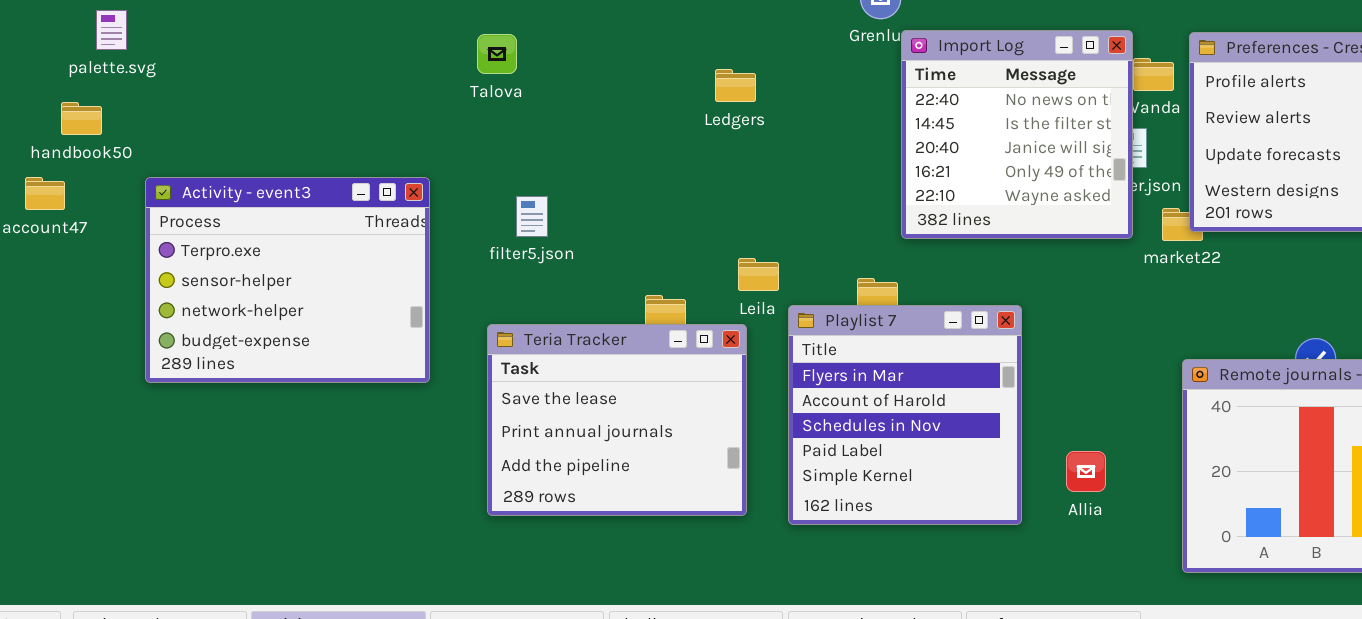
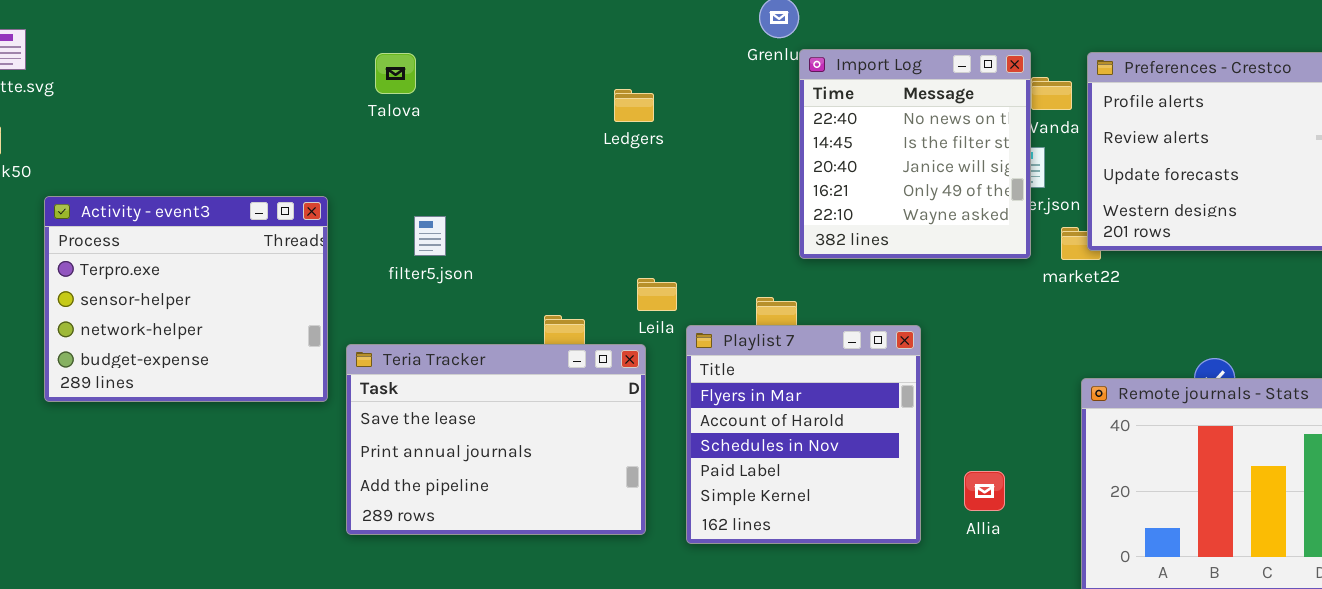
Teria Tracker: [487,324,747,516] -> [346,344,646,535], resized

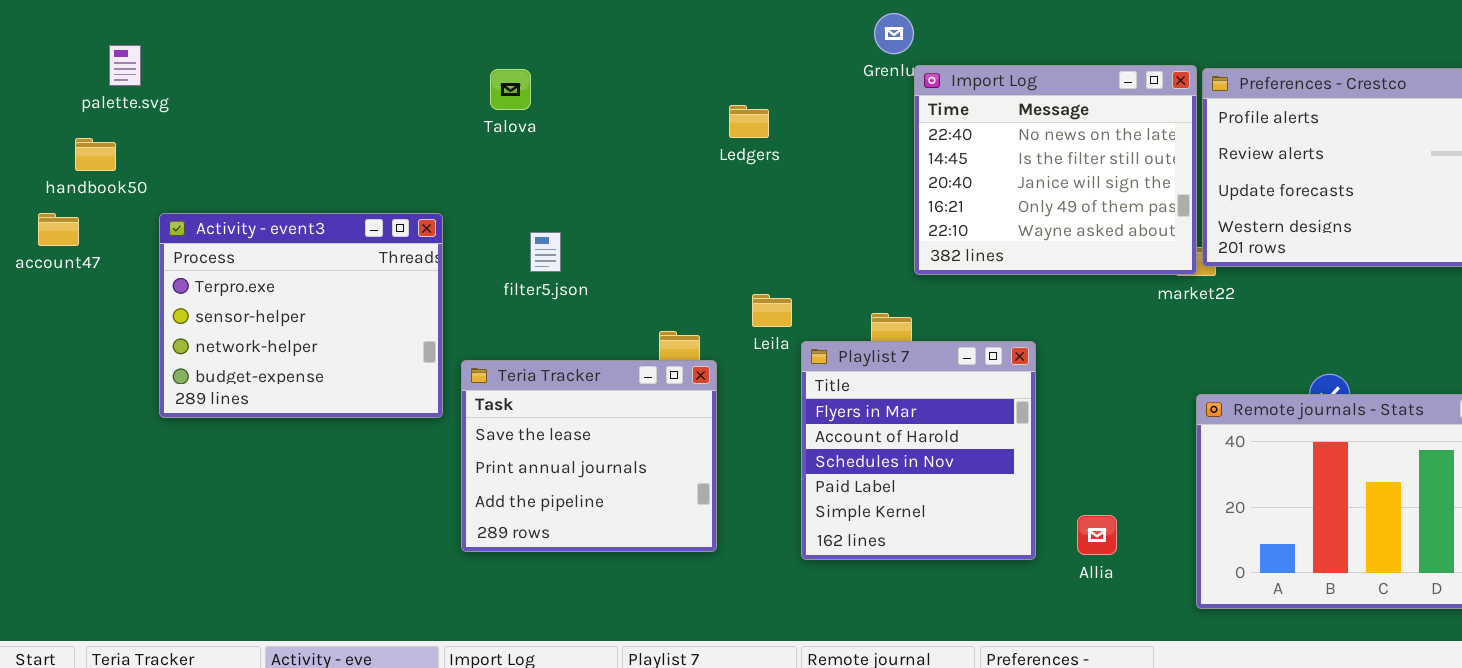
Import Log: [799,49,1031,259] -> [914,65,1197,275], resized
Teria Tracker: [346,344,646,535] -> [461,360,717,552], resized
Allia: [964,471,1005,511] -> [1077,515,1117,555], moved

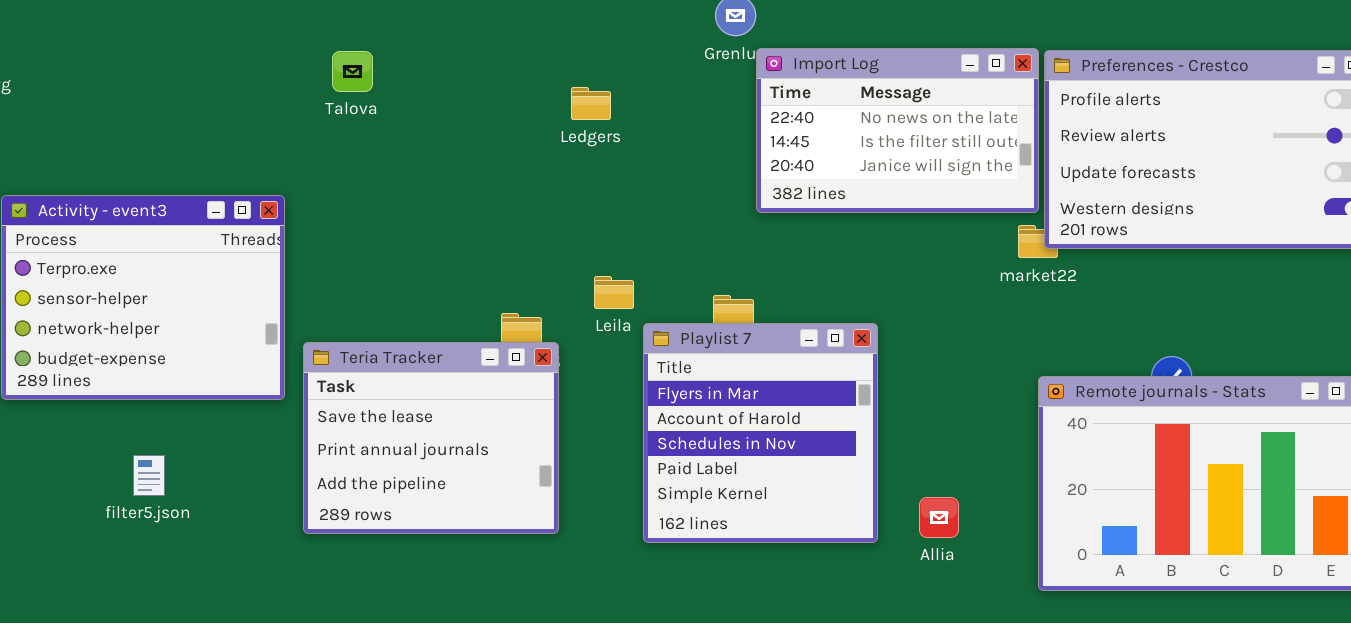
Import Log: [914,65,1197,275] -> [756,48,1039,213], resized
filter5.json: [530,232,561,272] -> [133,455,165,496], moved

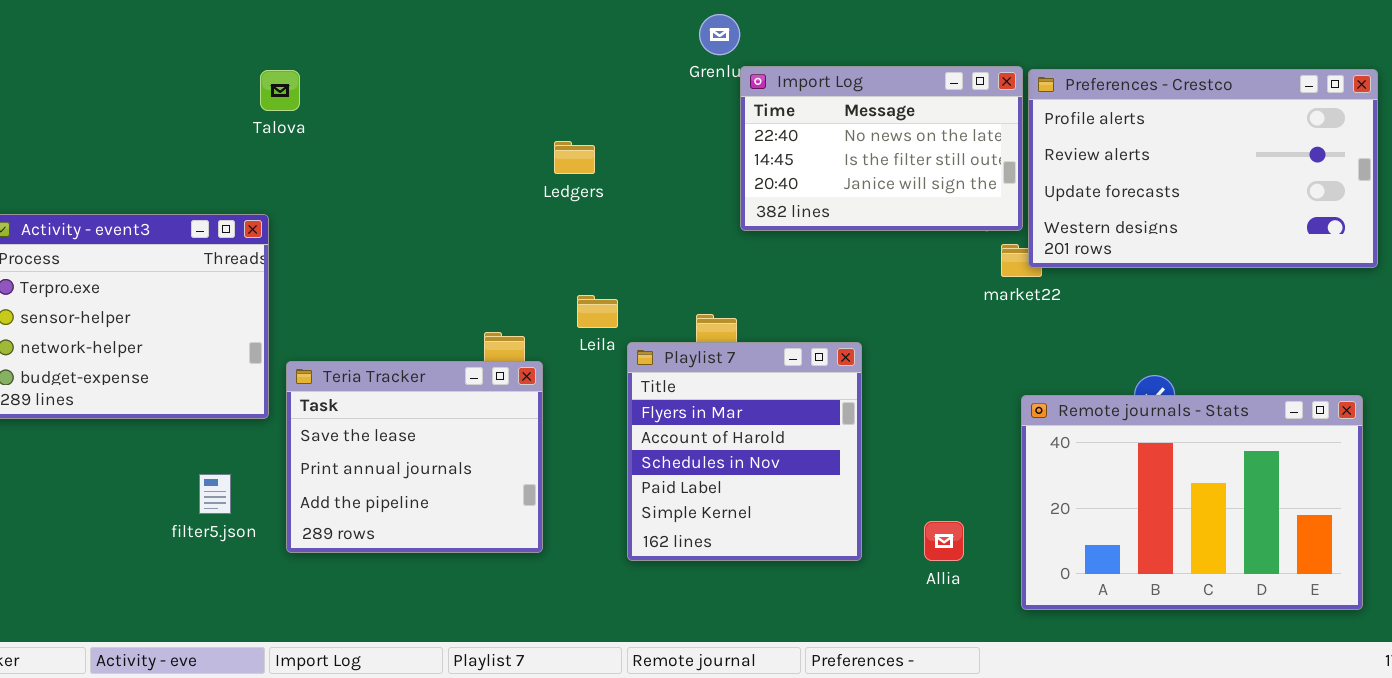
Talova: [332,51,373,92] -> [260,70,300,111], moved
Ledgers: [571,87,611,120] -> [554,141,595,174], moved
filter5.json: [133,455,165,496] -> [199,474,231,514], moved
Allia: [919,497,959,538] -> [924,521,964,561], moved

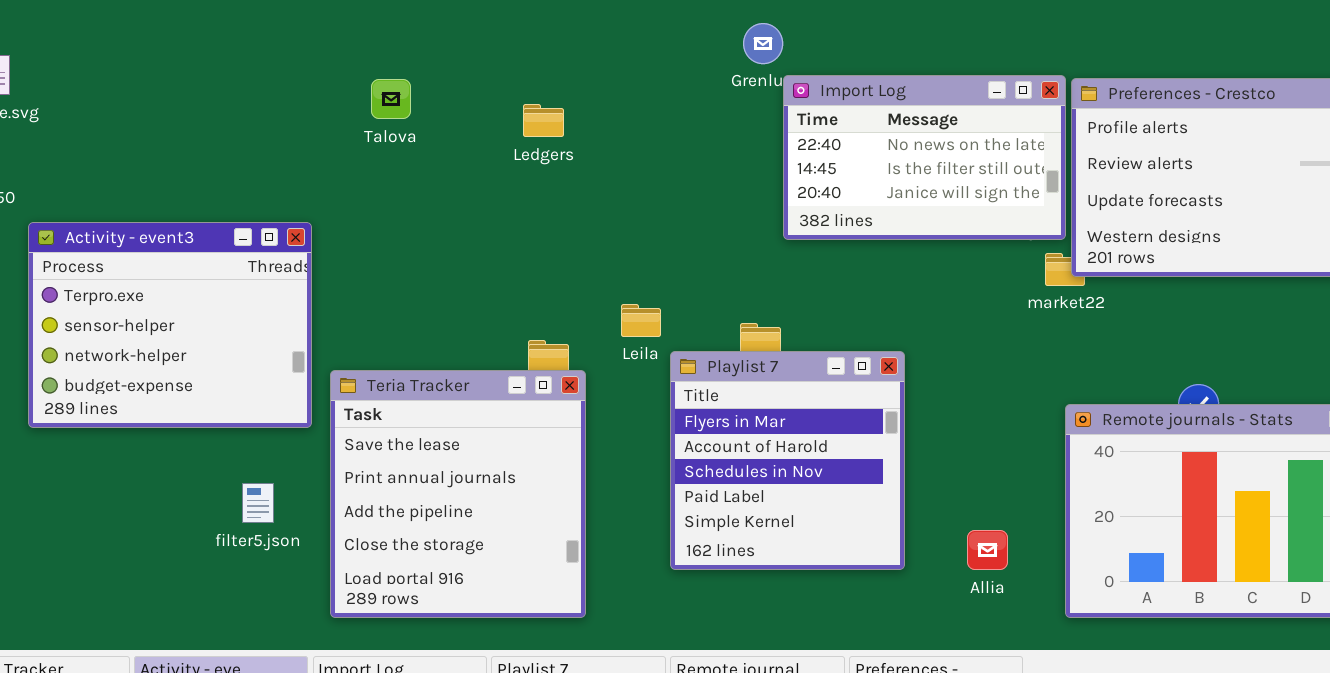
Talova: [260,70,300,111] -> [371,79,411,119], moved
Ledgers: [554,141,595,174] -> [523,104,564,137], moved
Teria Tracker: [286,361,543,553] -> [330,370,586,618], resized

